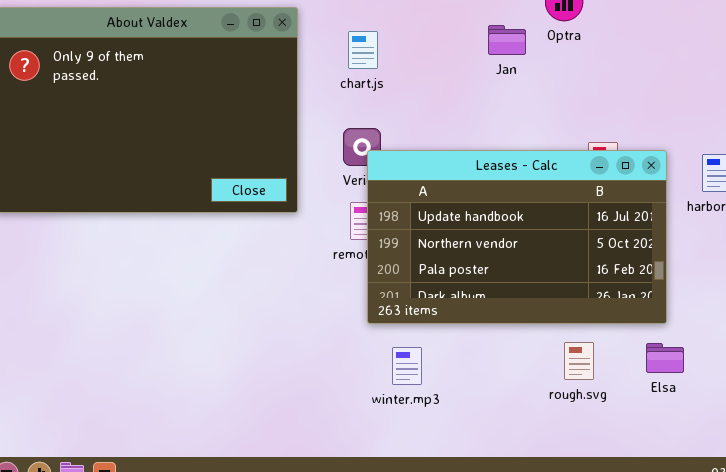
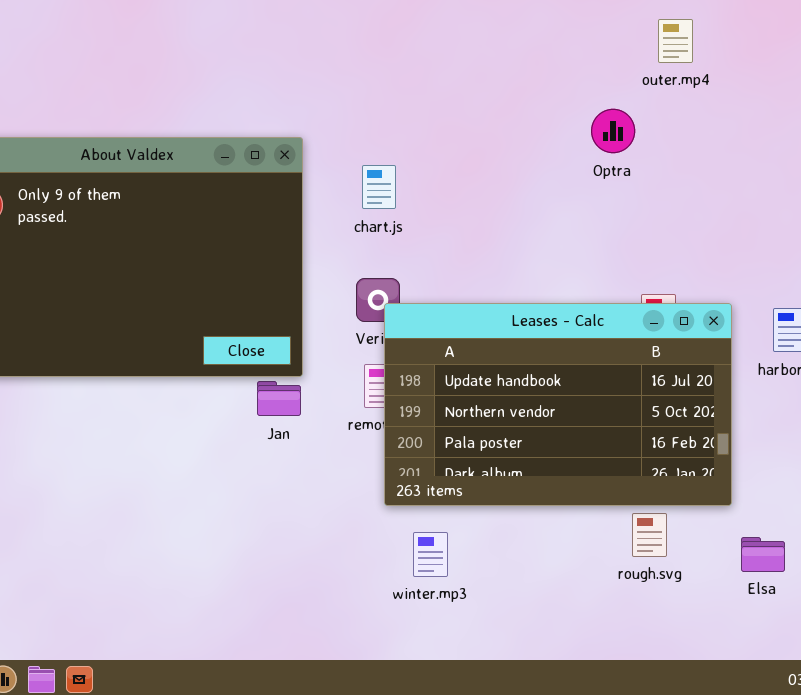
Jan: [488,25,526,55] -> [257,381,301,416], moved
rough.svg: [564,342,594,380] -> [632,513,667,557], moved
Elsa: [646,343,684,373] -> [741,537,785,572], moved

